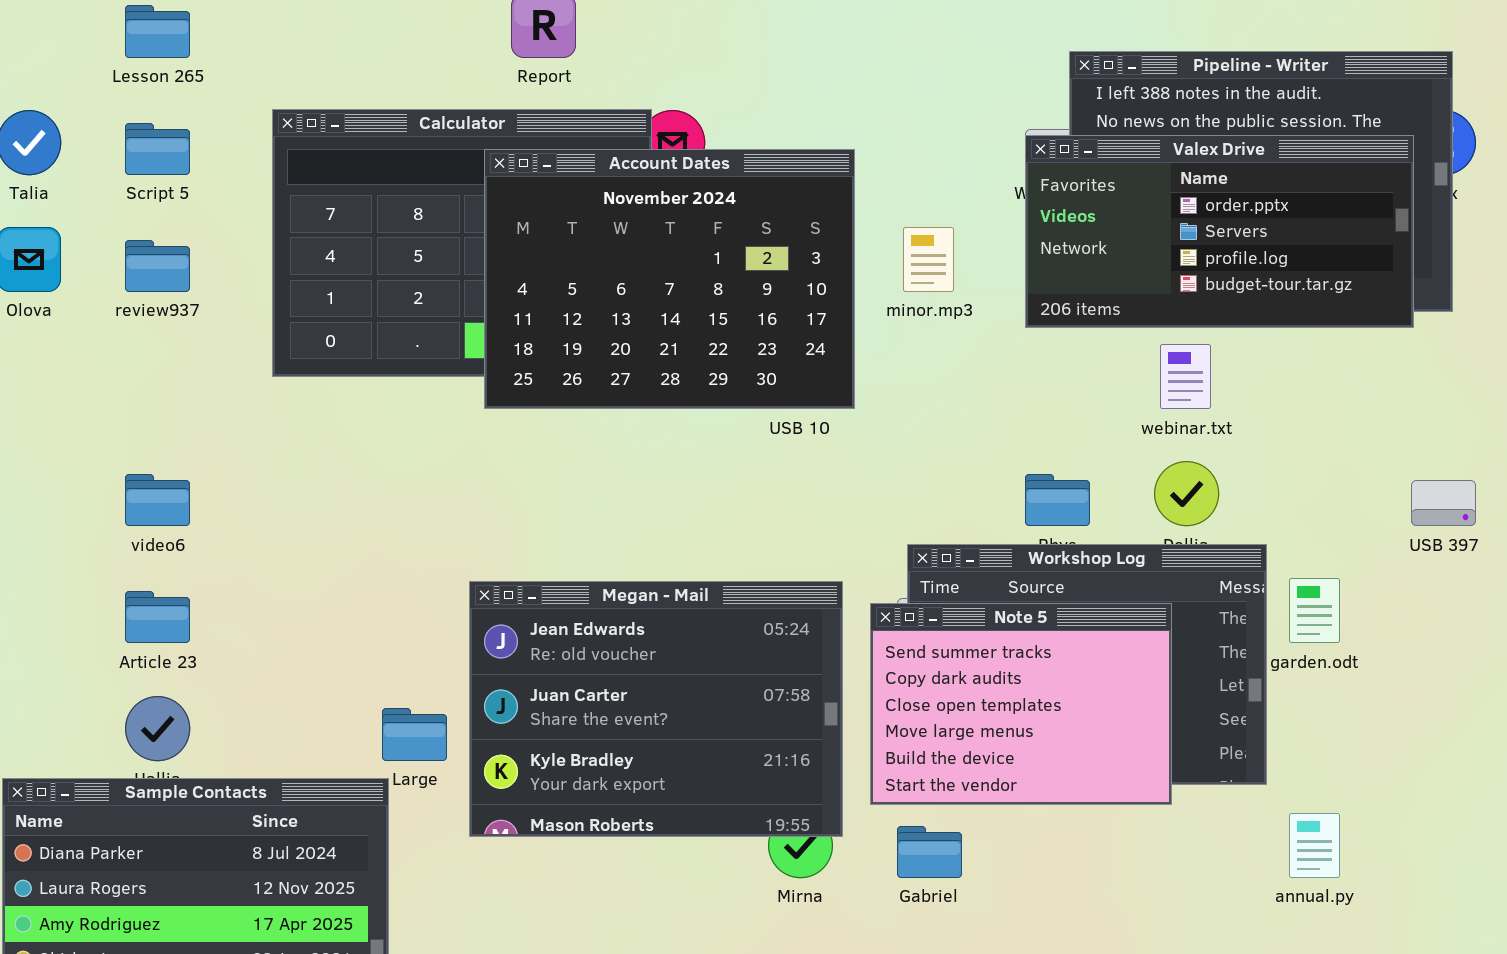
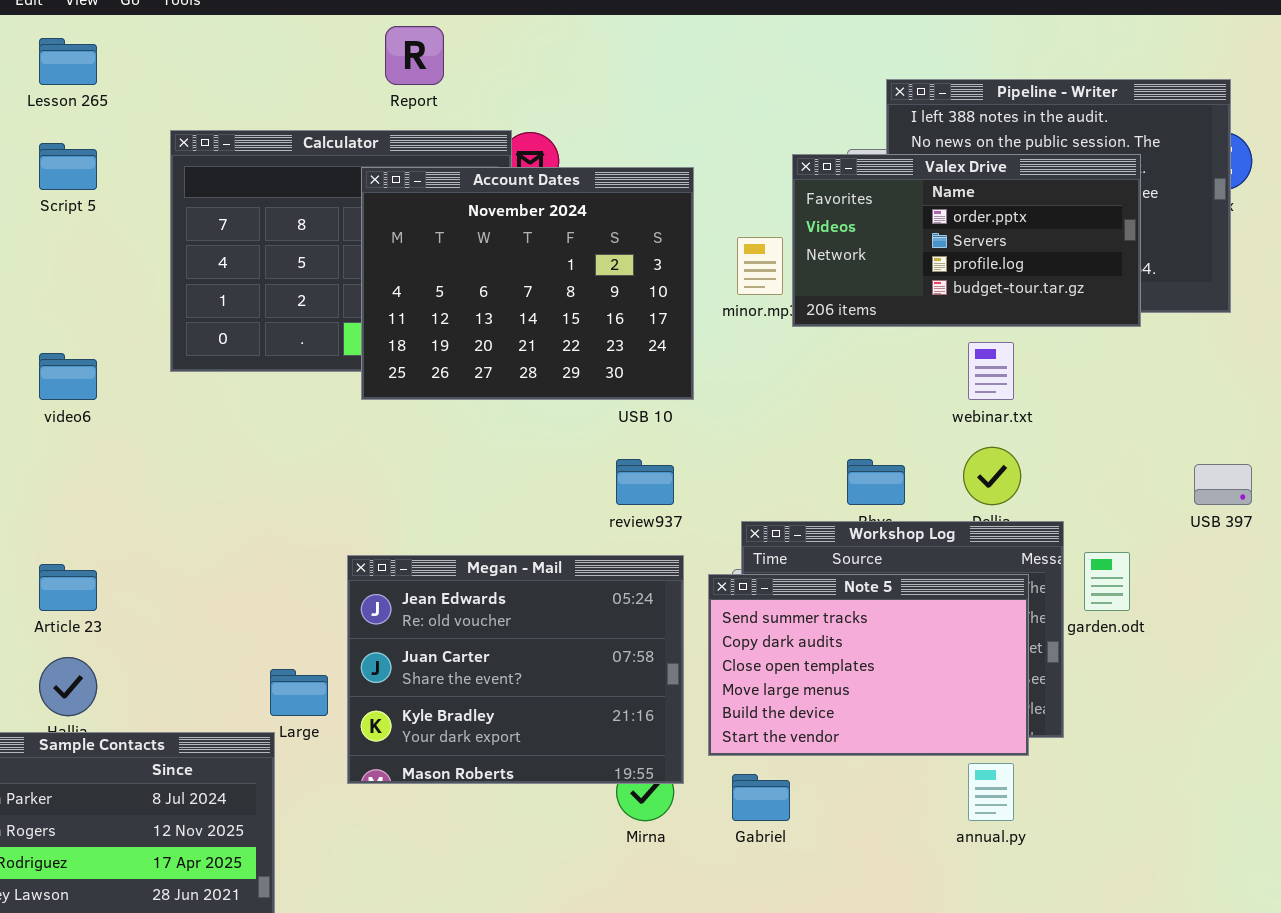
Valex Drive: [1025,135,1414,328] -> [792,154,1141,327], moved
review937: [125,240,190,292] -> [616,459,674,505], moved
video6: [125,474,190,526] -> [39,353,97,400], moved
Note 5: [870,603,1172,805] -> [708,574,1029,756], resized
annual.py: [1289,813,1340,878] -> [968,763,1014,821], moved

